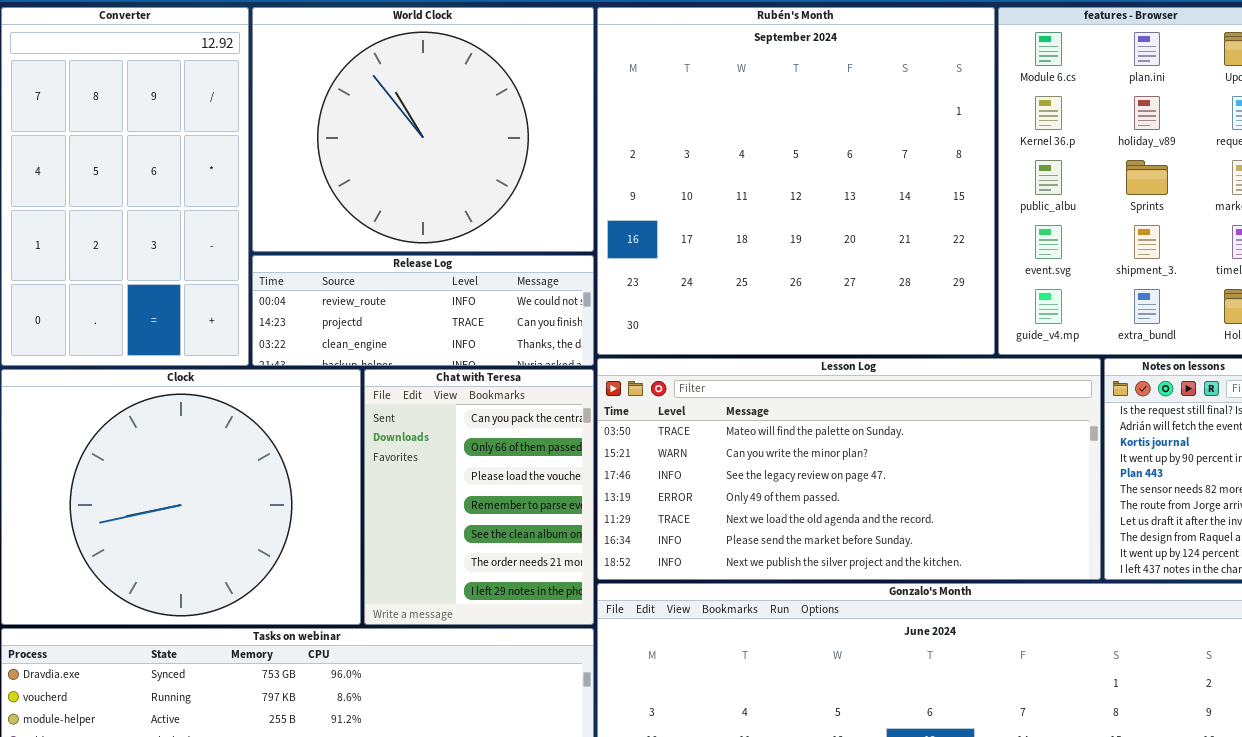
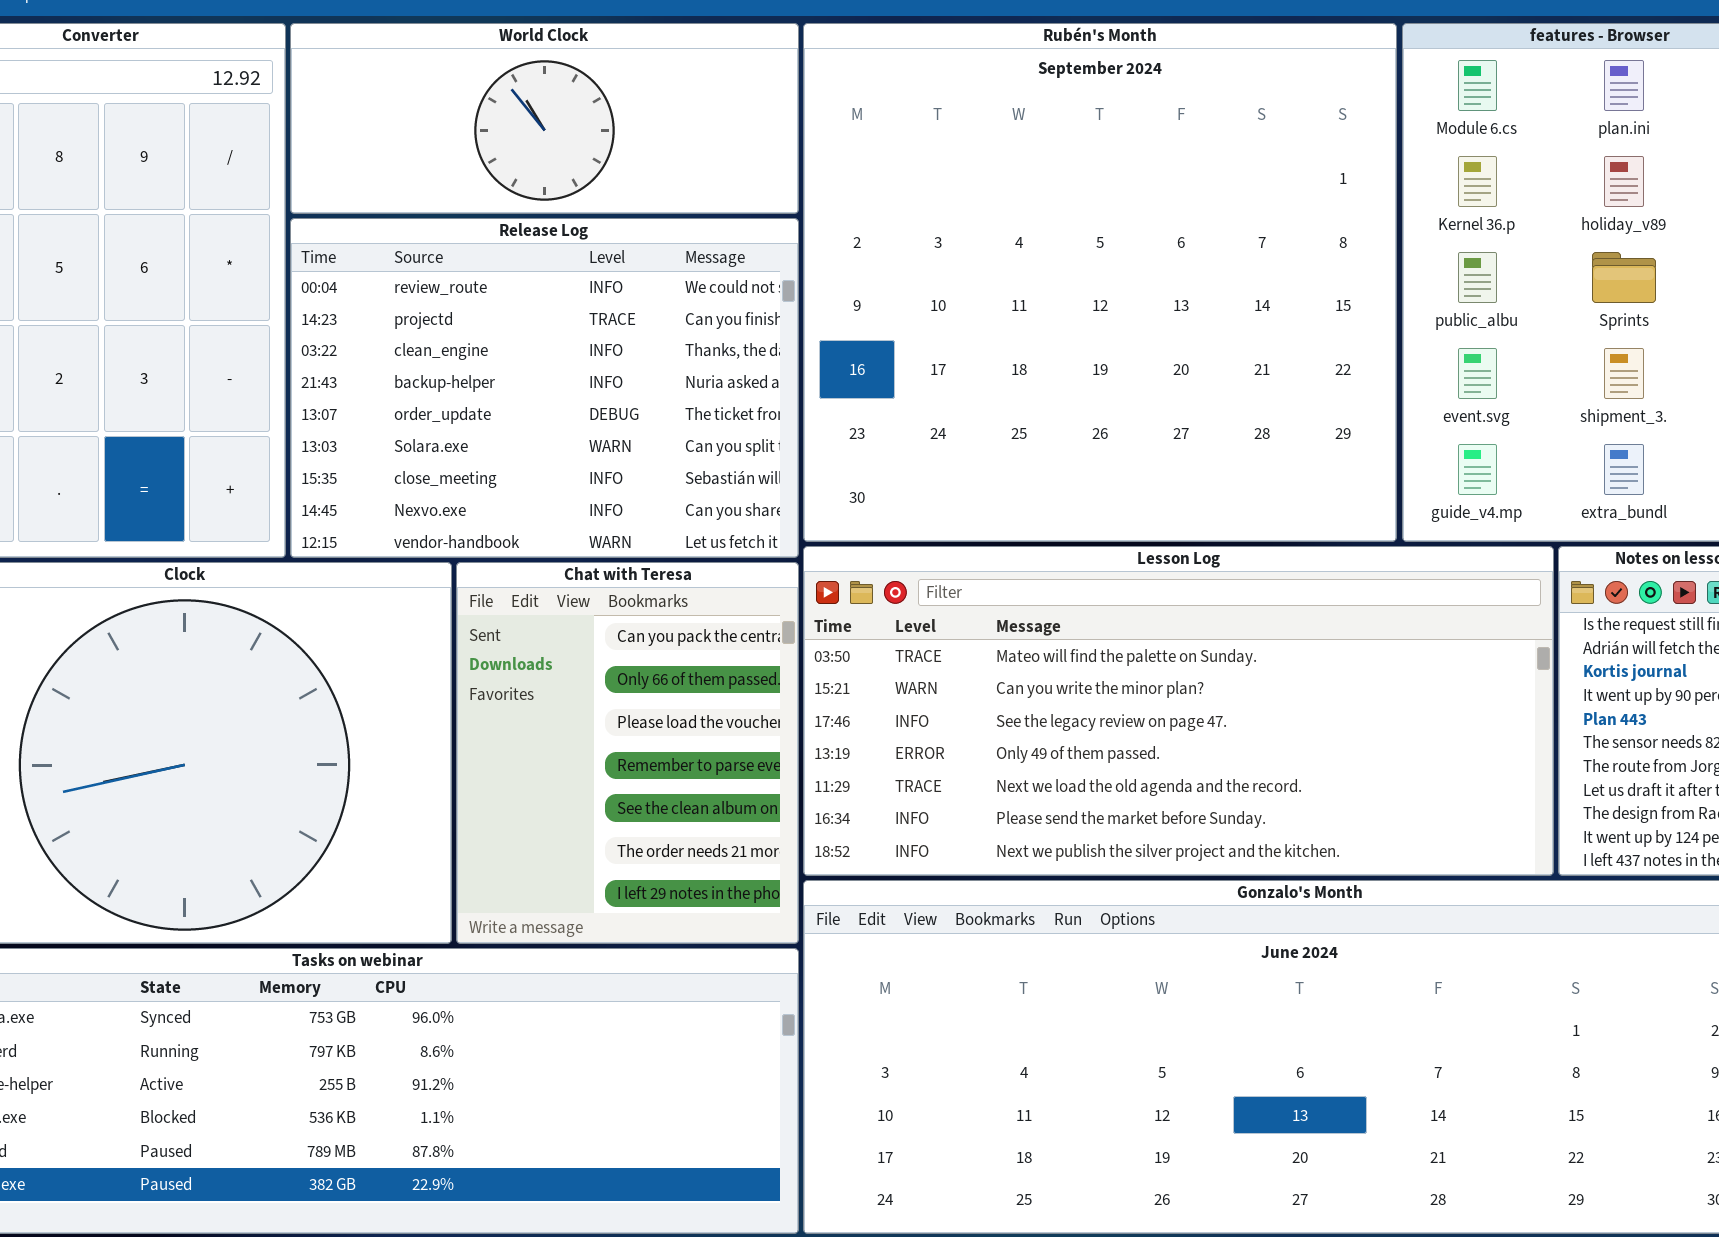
World Clock: [252,7,594,252] -> [290,23,799,214], resized
Release Log: [252,255,594,366] -> [290,218,799,558], resized

